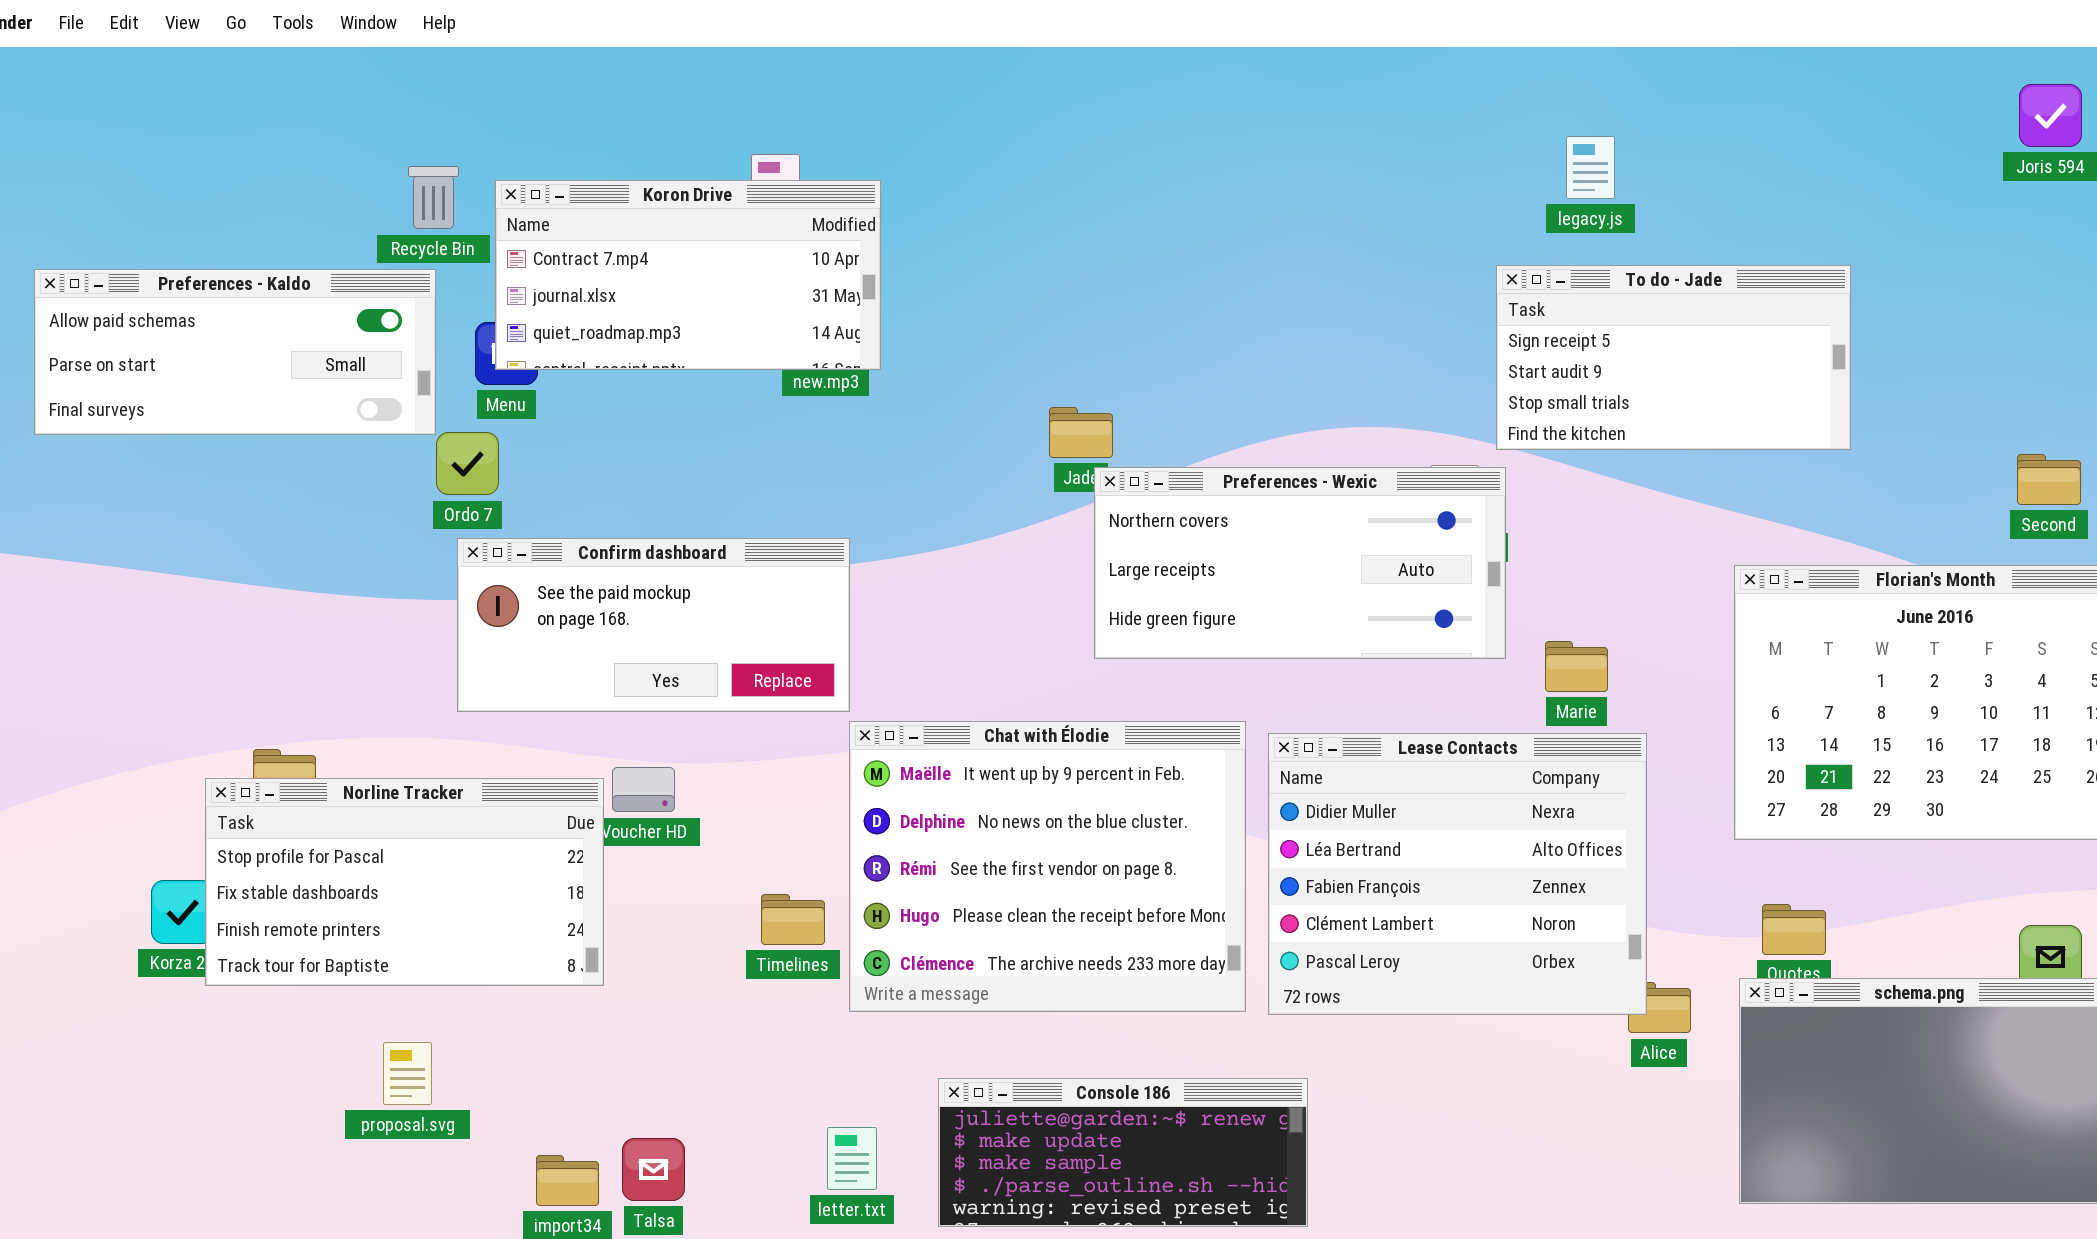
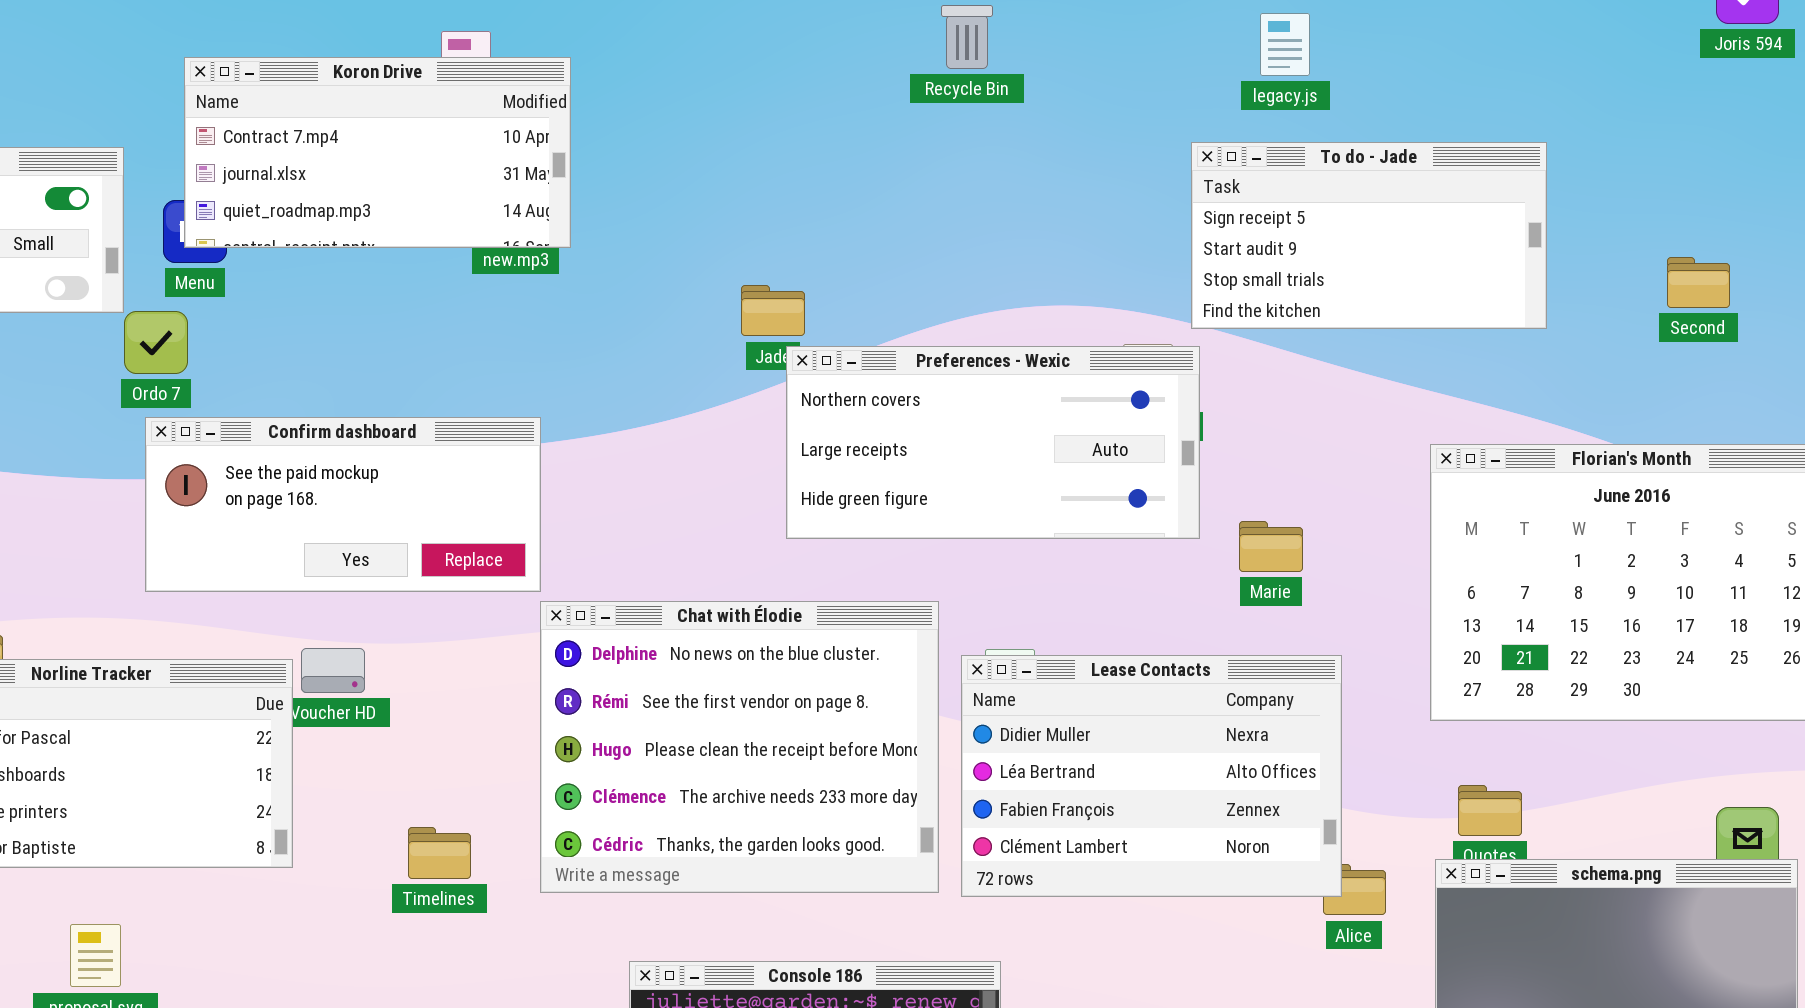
Recycle Bin: [408,166,459,229] -> [941,5,993,69], moved
Second: [2017,454,2081,505] -> [1667,257,1730,308], moved
Chat with Élodie: [849,721,1246,1012] -> [540,601,939,893], scrolled down 1 row
Lease Contacts: [1268,733,1647,1015] -> [961,655,1342,897], resized
Timelines: [761,894,825,945] -> [408,827,471,879], moved

